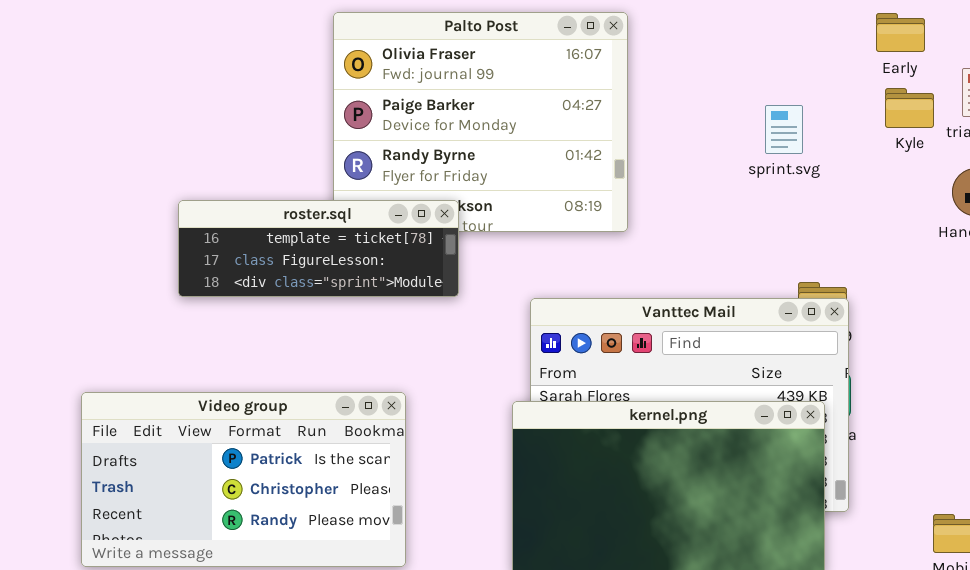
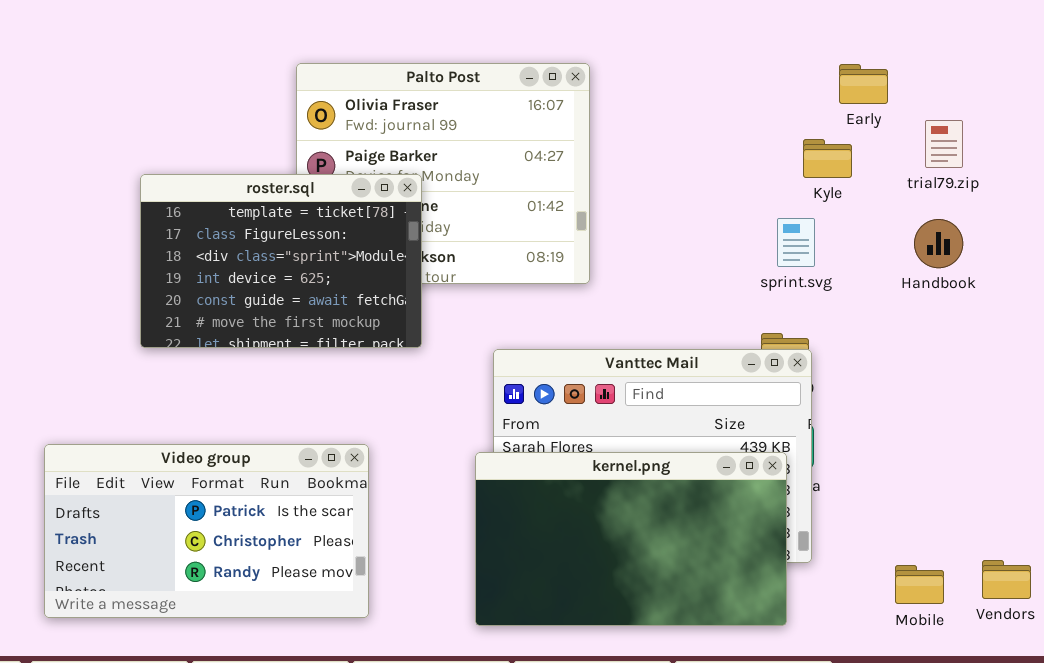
Kyle: [885,88,934,128] -> [803,139,852,178], moved
sprint.svg: [765,105,803,154] -> [777,218,815,267], moved
roster.sql: [178,200,459,297] -> [140,174,422,348], resized

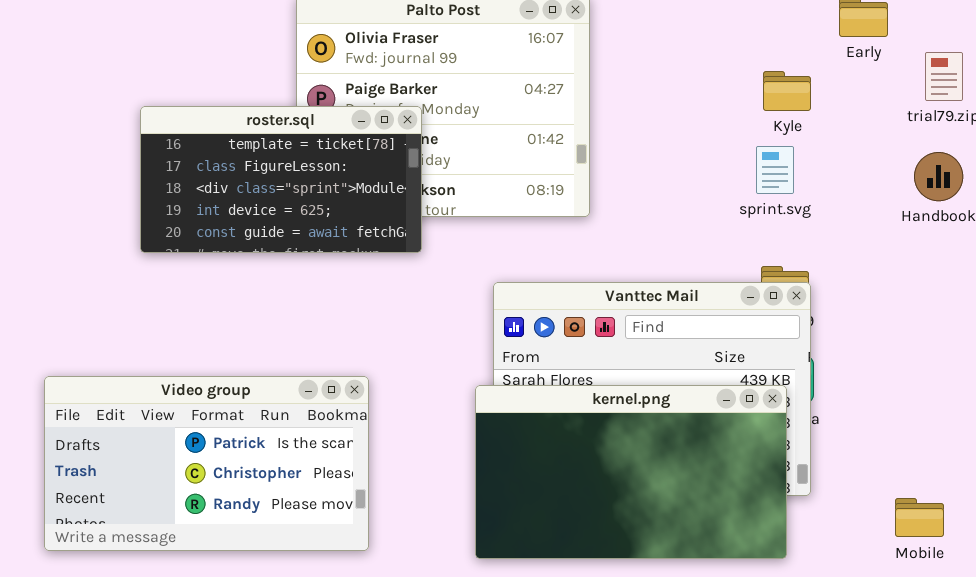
Kyle: [803,139,852,178] -> [763,71,811,111], moved
roster.sql: [140,174,422,348] -> [140,106,422,253], resized
sprint.svg: [777,218,815,267] -> [756,146,794,194], moved

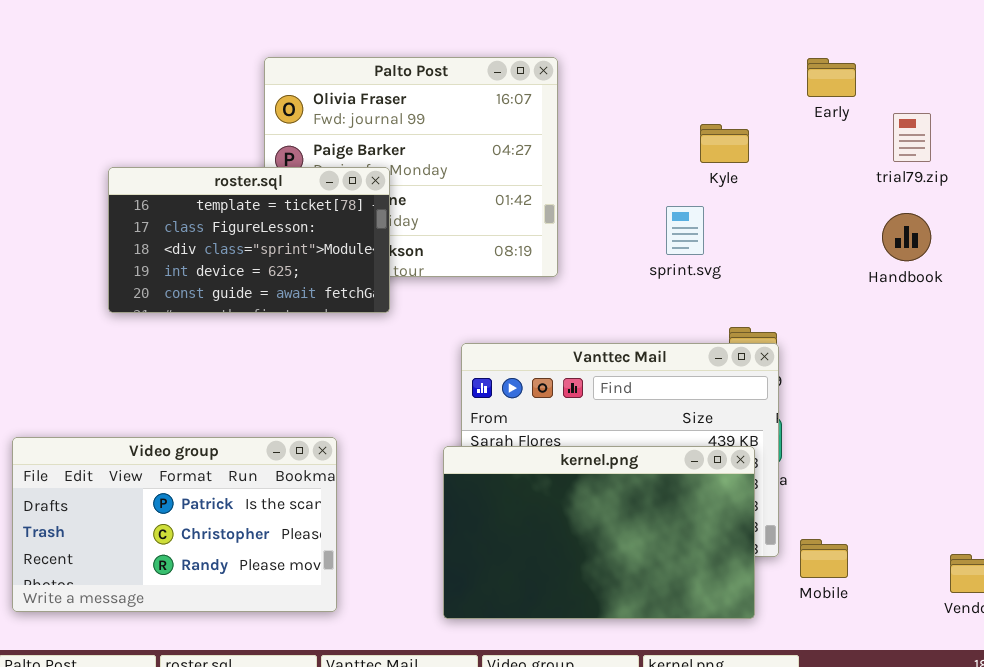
Kyle: [763,71,811,111] -> [700,124,749,163], moved
sprint.svg: [756,146,794,194] -> [666,206,704,255], moved
Mobile: [895,498,944,537] -> [800,539,848,578], moved

